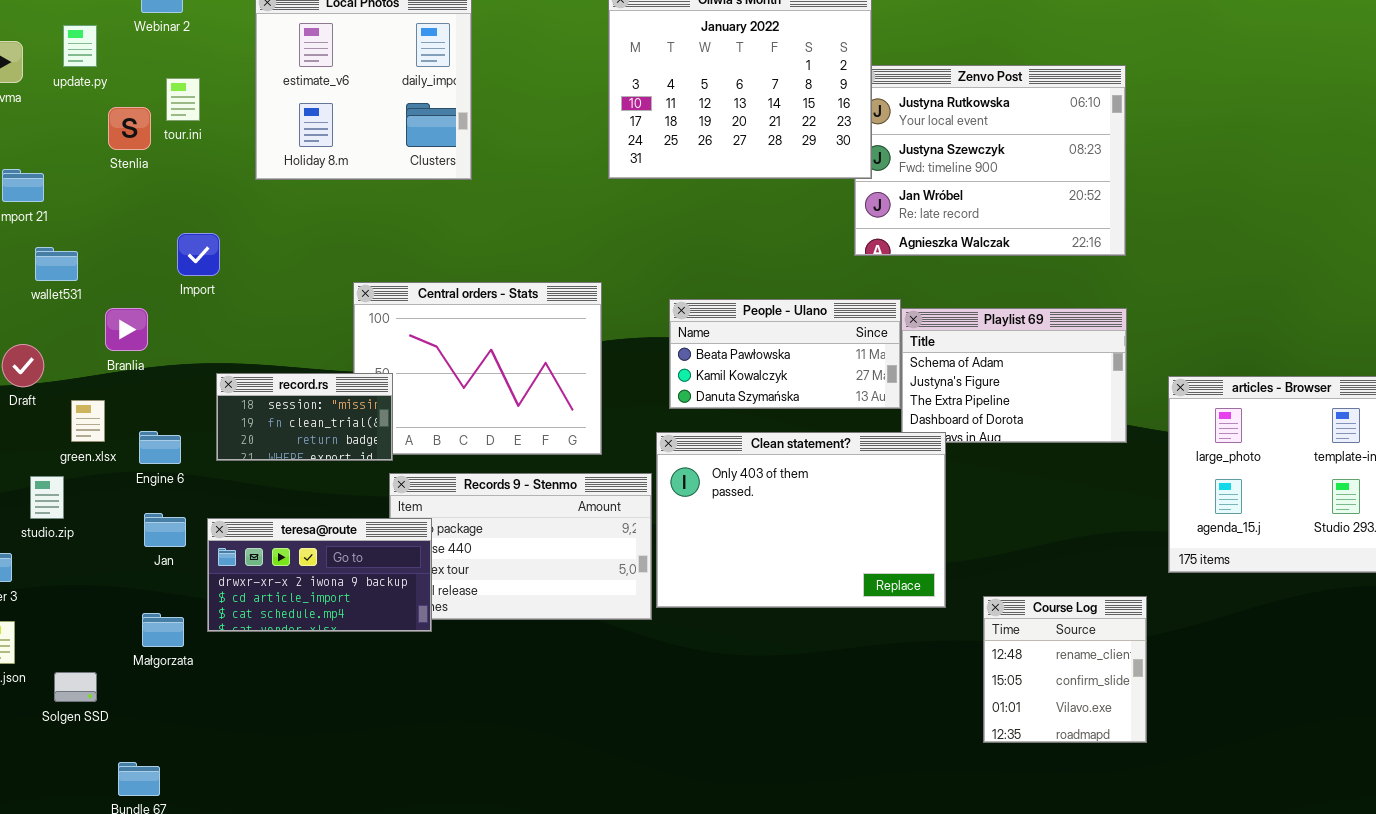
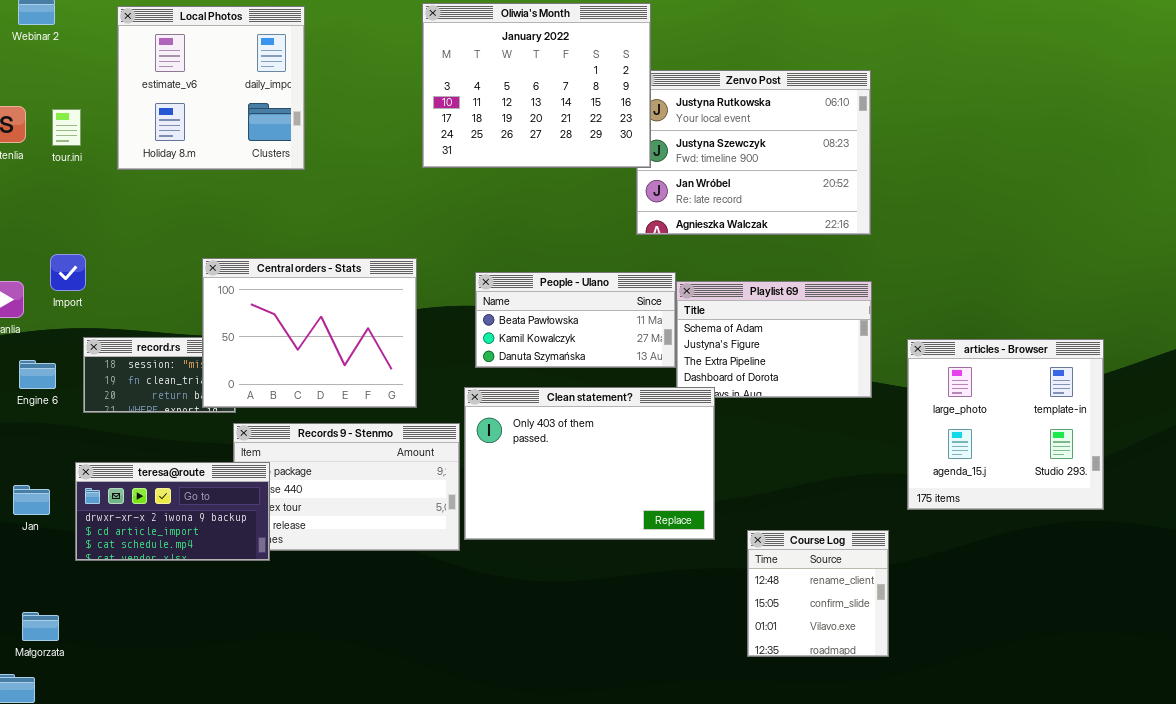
tour.ini: [166,78,200,121] -> [52,109,81,146], moved
Import: [177,233,220,276] -> [50,254,86,291], moved
Central orders - Stats: [353,282,602,455] -> [202,258,417,408], raised
Engine 6: [139,431,181,464] -> [19,360,56,389], moved
Jan: [144,513,186,547] -> [13,485,50,515], moved
Małgorzata: [142,613,184,647] -> [22,612,59,641], moved

